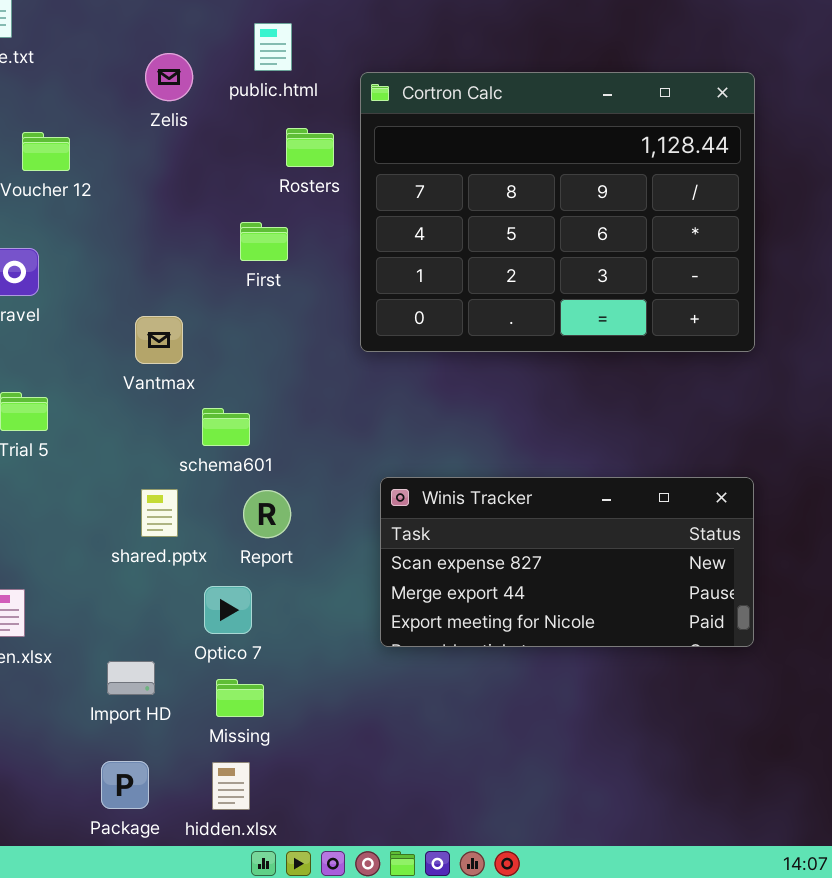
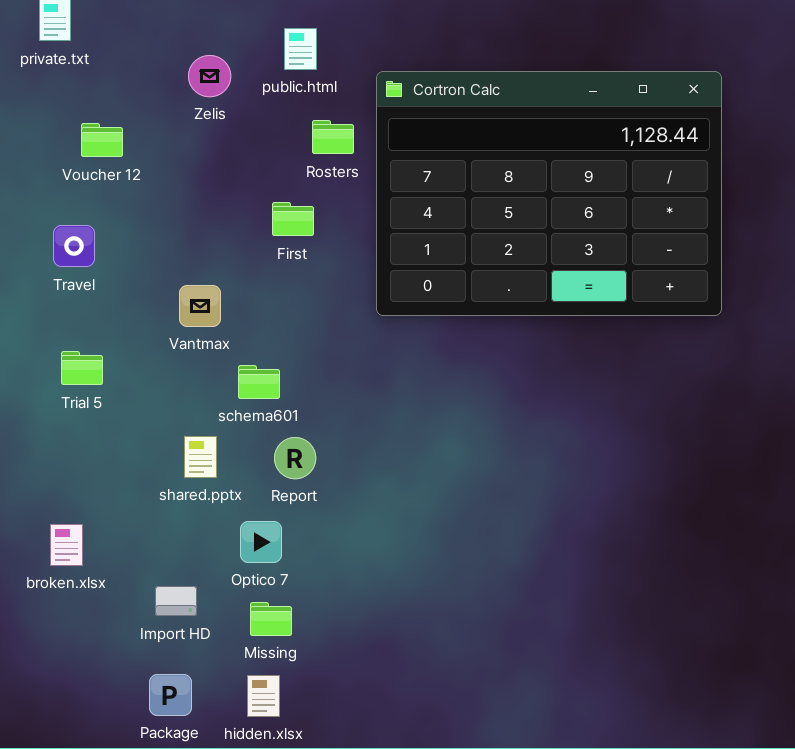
Winis Tracker: [380,477,754,647] -> none, closed

